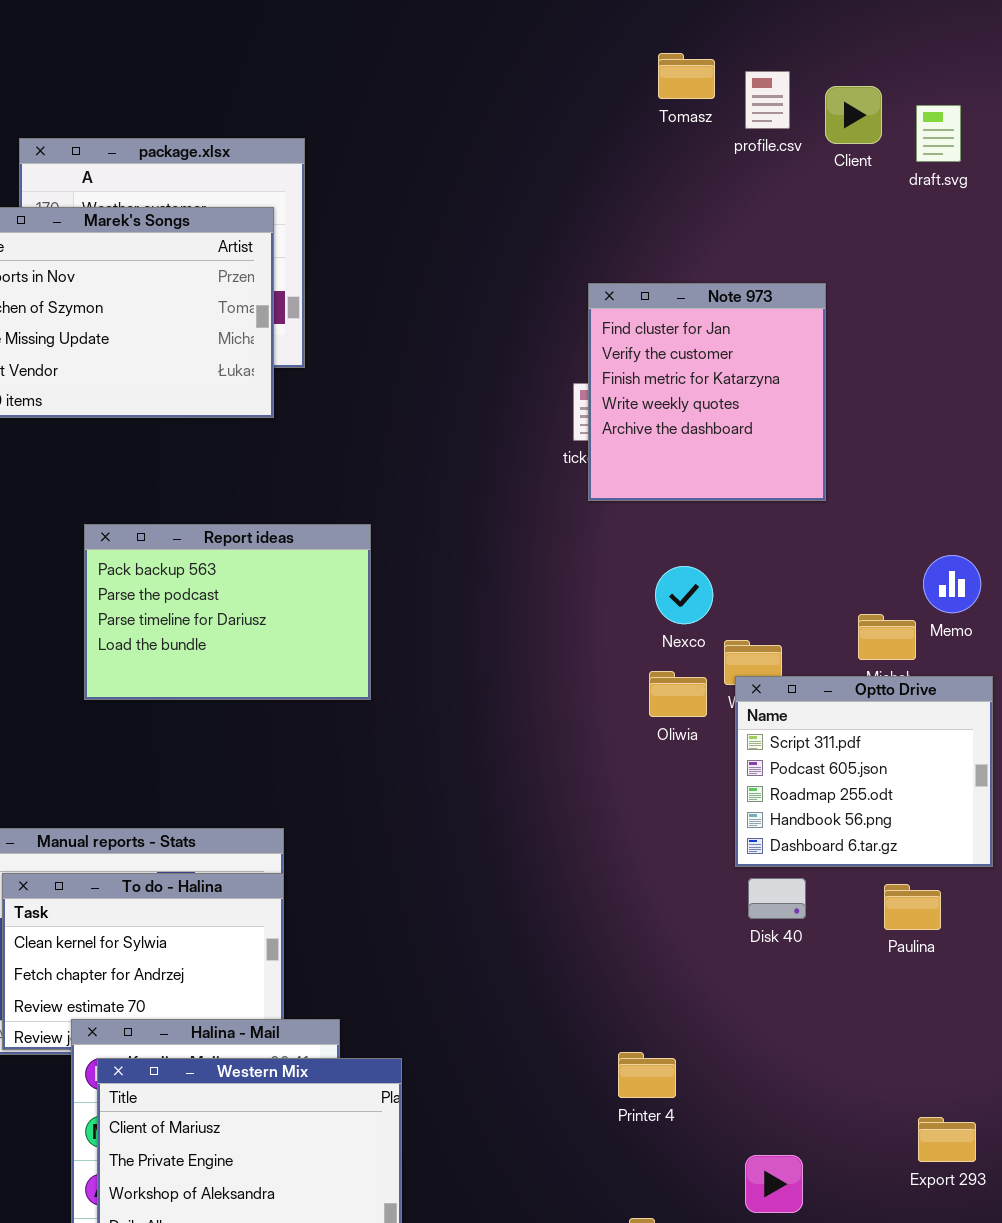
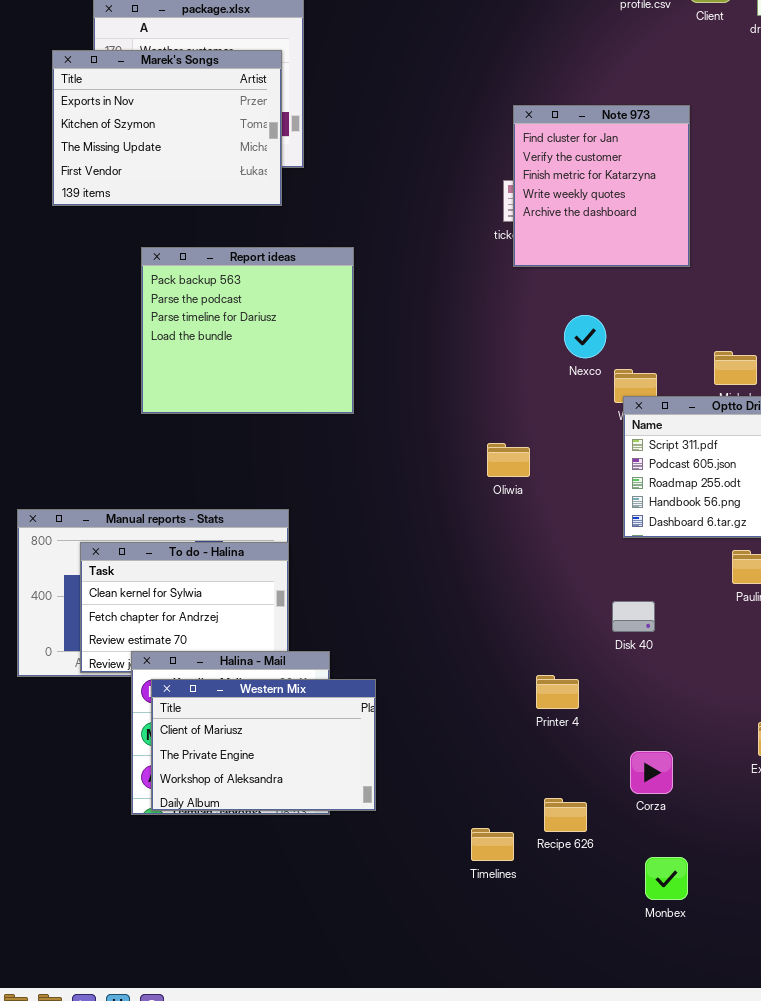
Report ideas: [84,524,371,700] -> [141,247,354,414], resized
Oliwia: [649,671,707,717] -> [487,443,530,477], moved
Disk 40: [748,878,806,919] -> [612,601,655,632], moved

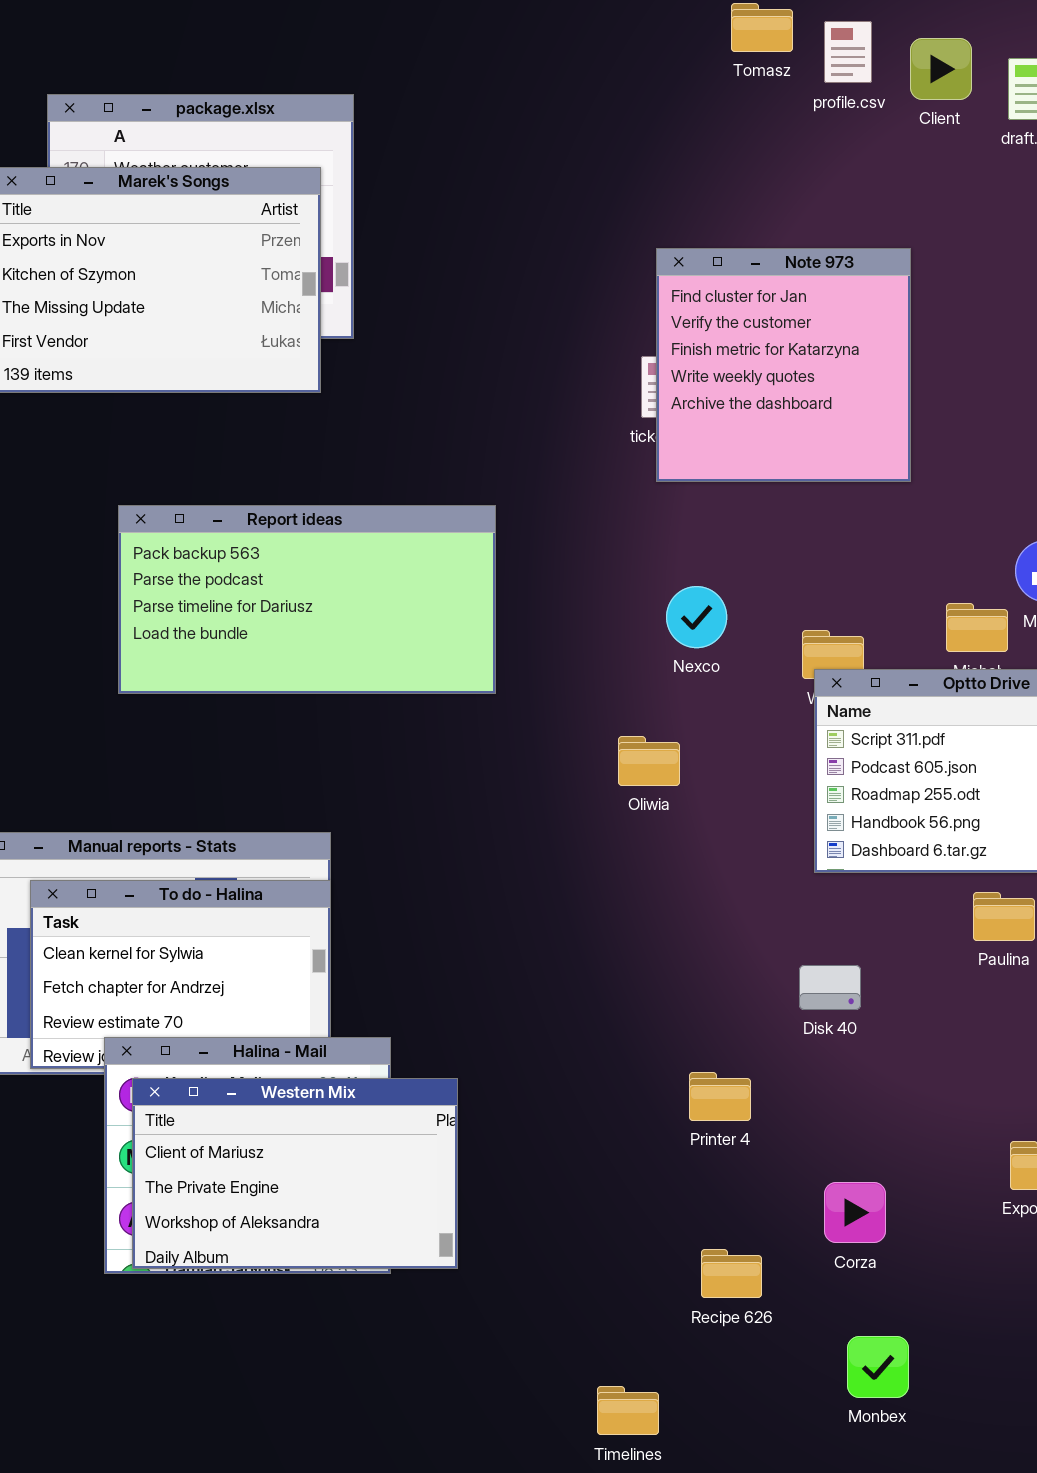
Report ideas: [141,247,354,414] -> [118,505,496,694], resized
Nexco: [564,315,606,358] -> [666,586,727,648], moved
Timelines: [471,828,514,861] -> [597,1386,659,1435], moved

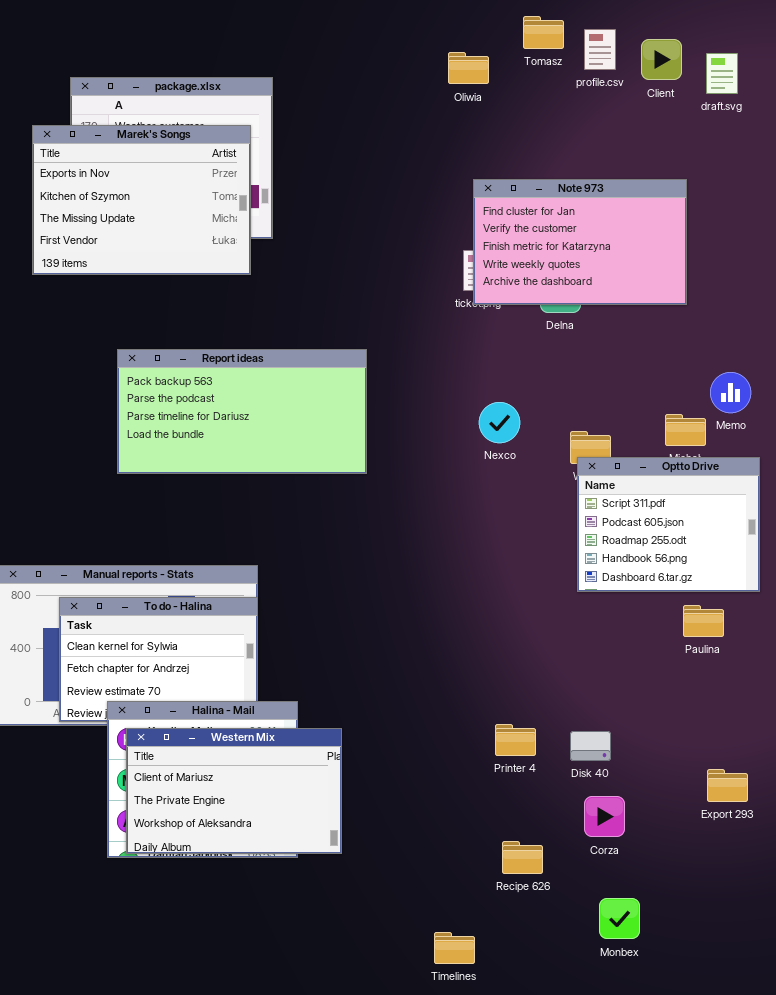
Note 973: [656,248,911,482] -> [473,179,687,305], resized
Oliwia: [618,736,680,786] -> [448,52,489,84], moved
Disk 40: [799,965,861,1010] -> [570,731,611,761], moved

